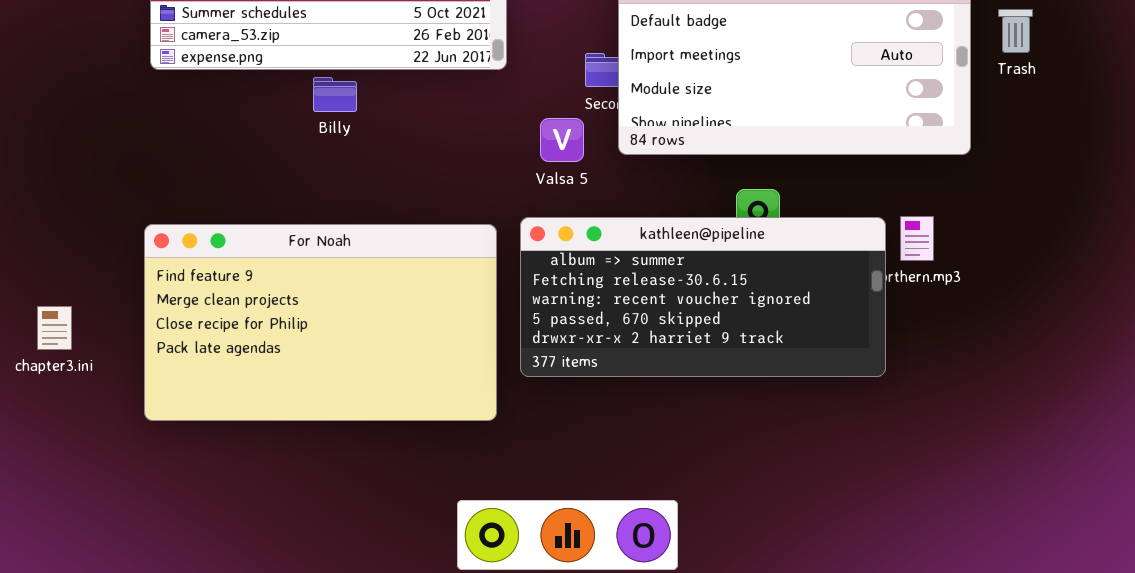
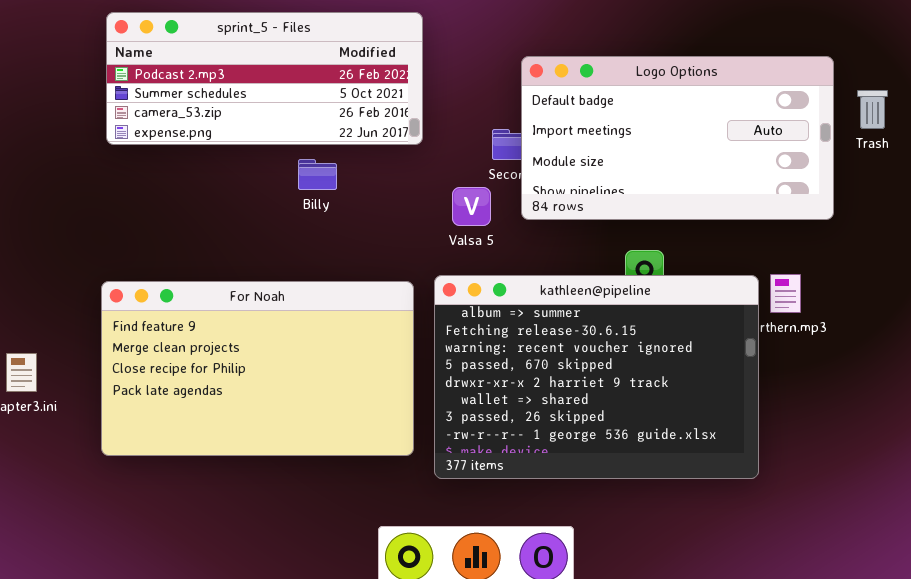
Billy: [313,77,357,112] -> [298,159,337,190], moved
kathleen@pipeline: [520,217,886,377] -> [434,275,759,479], resized

